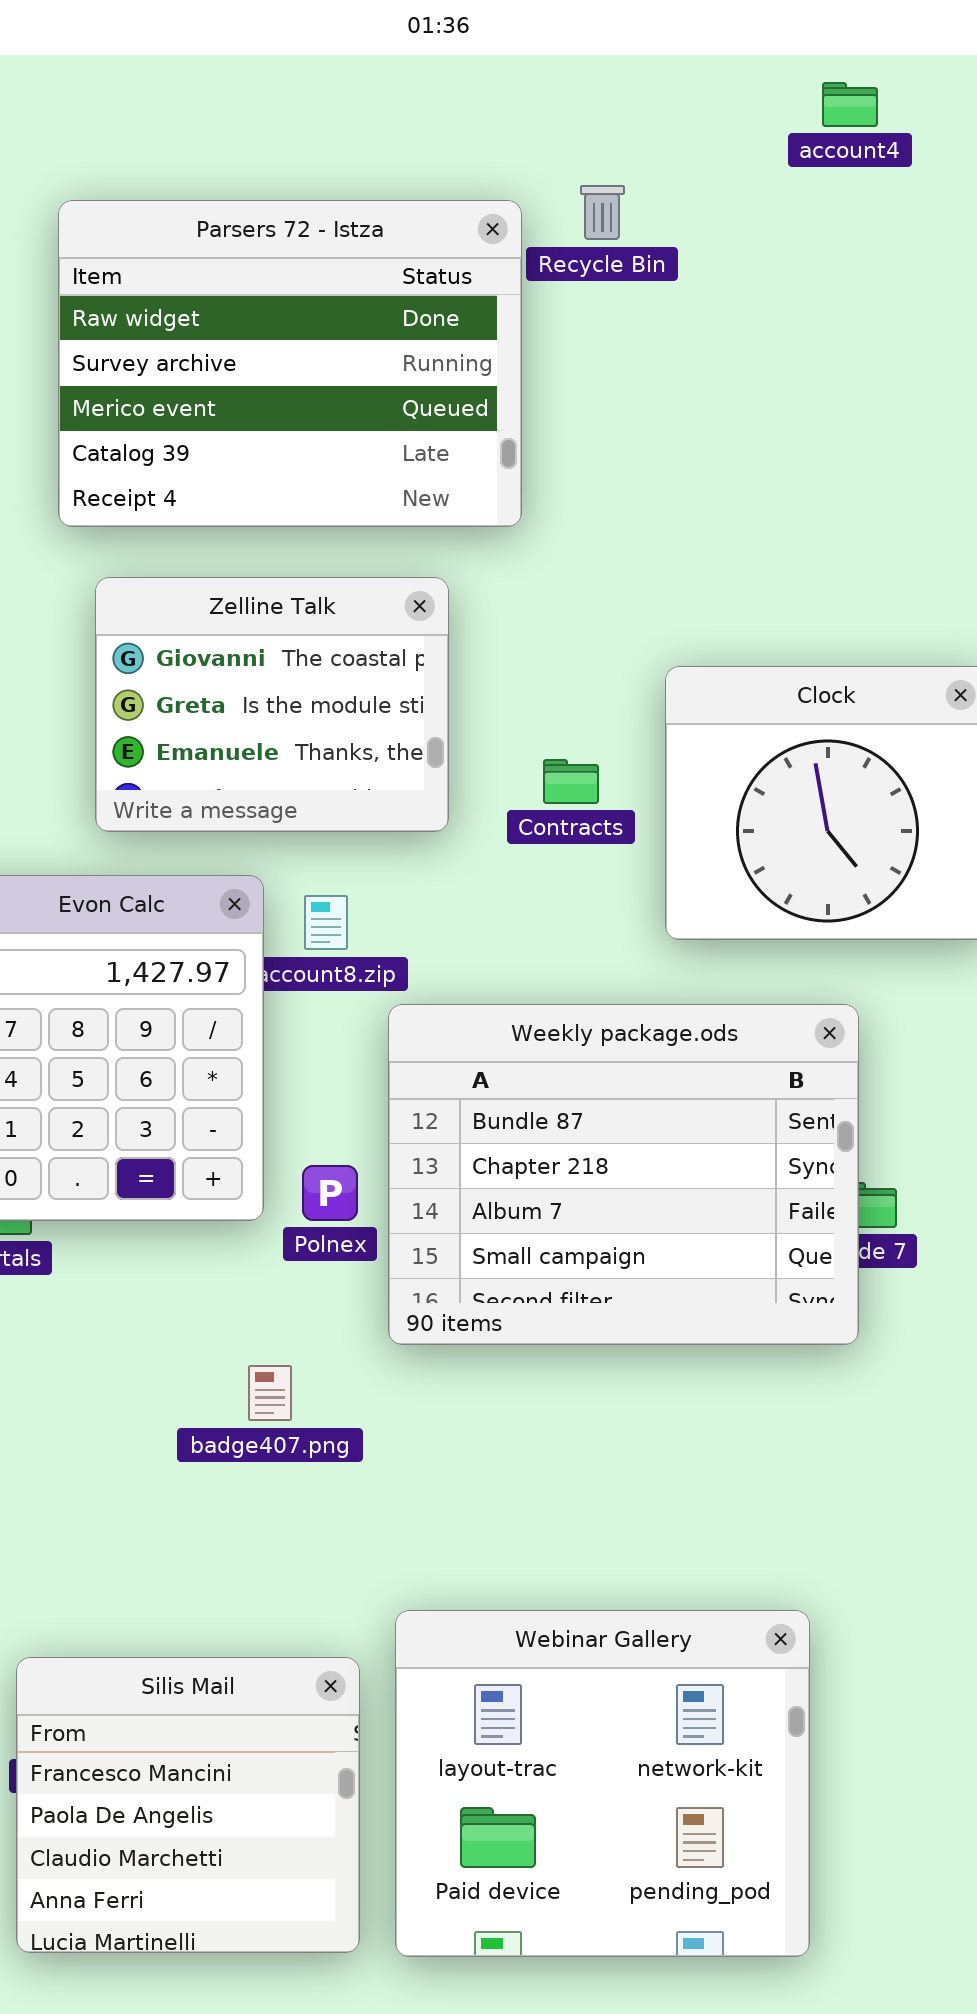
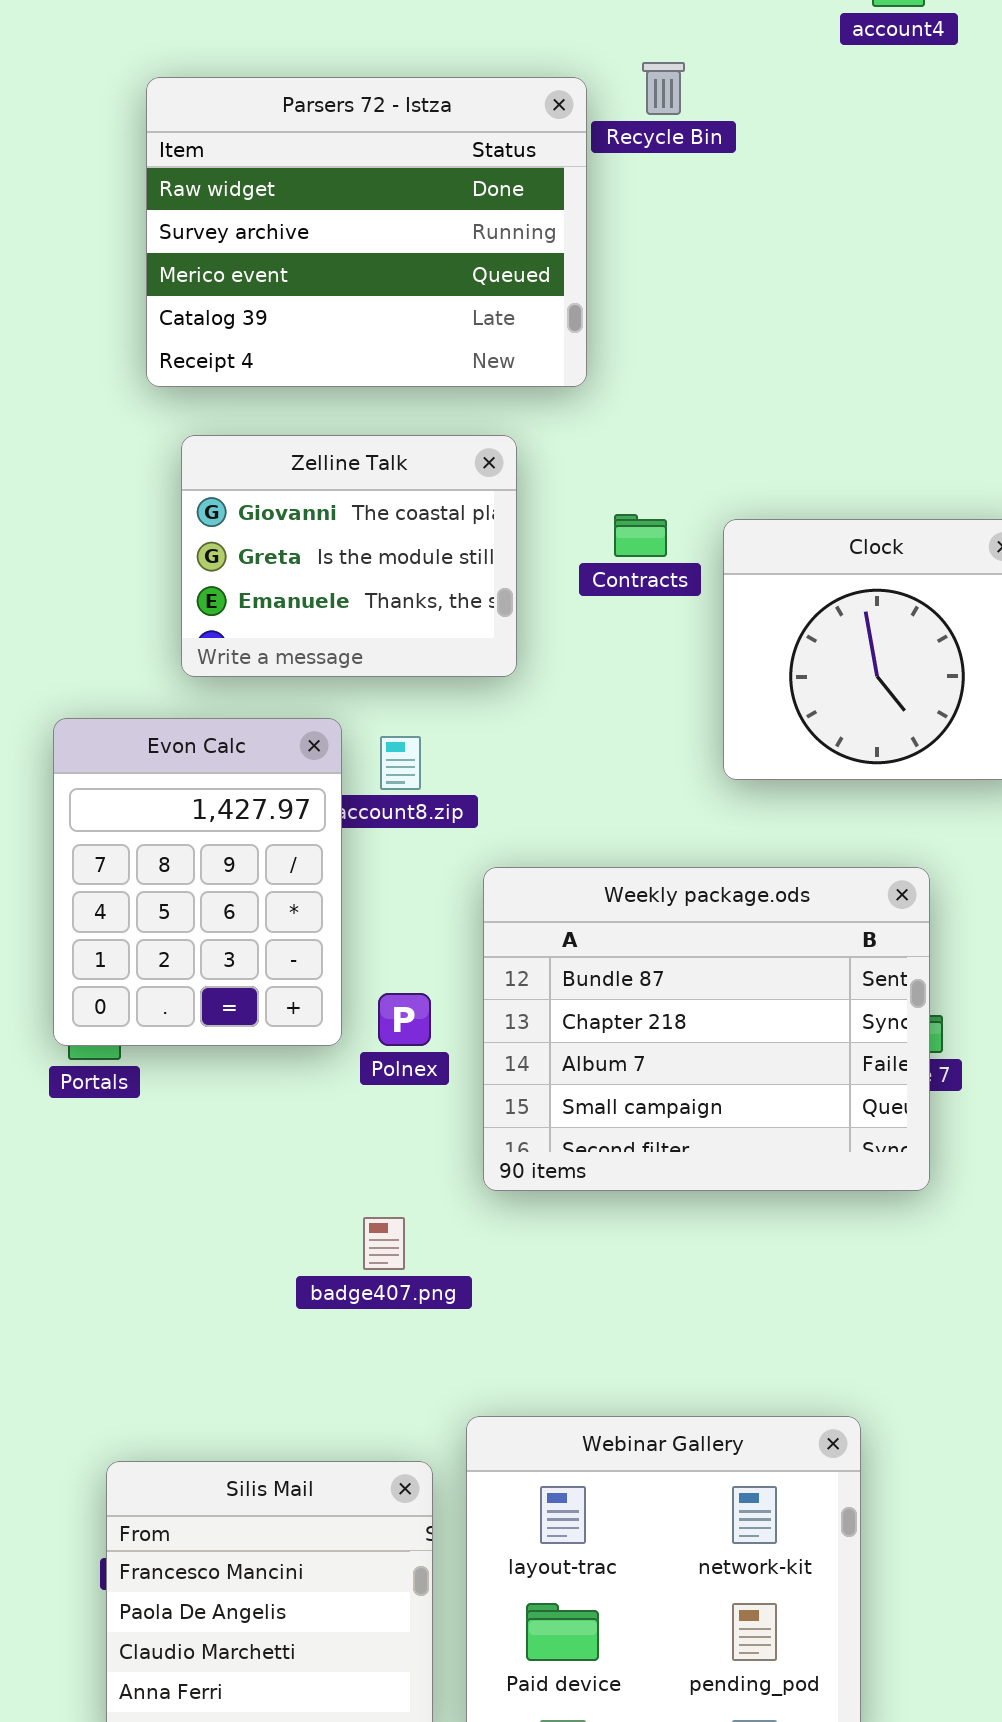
Contracts: [543,759,599,804] -> [614,514,667,557], moved
Weekly package.ods: [388,1004,859,1345] -> [483,867,930,1191], moved
badge407.png: [248,1365,292,1421] -> [363,1217,405,1270], moved

